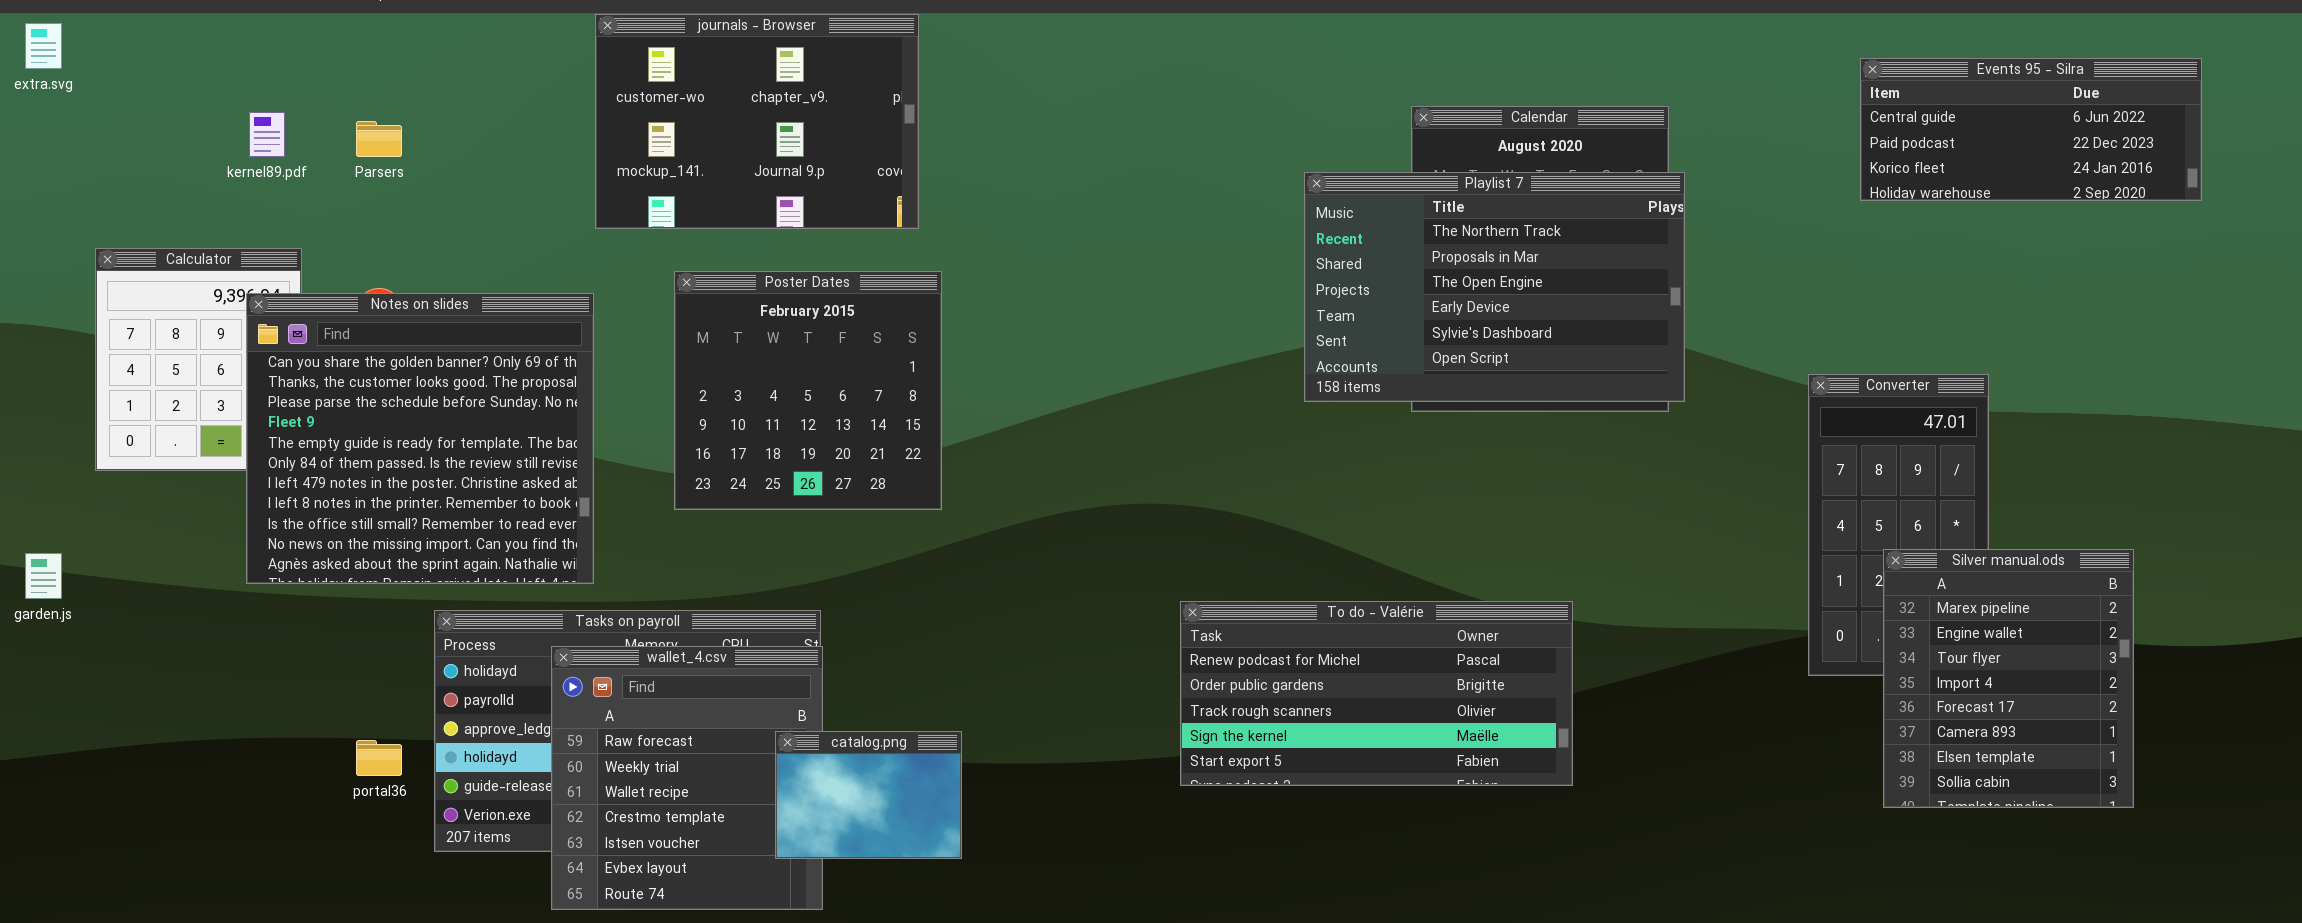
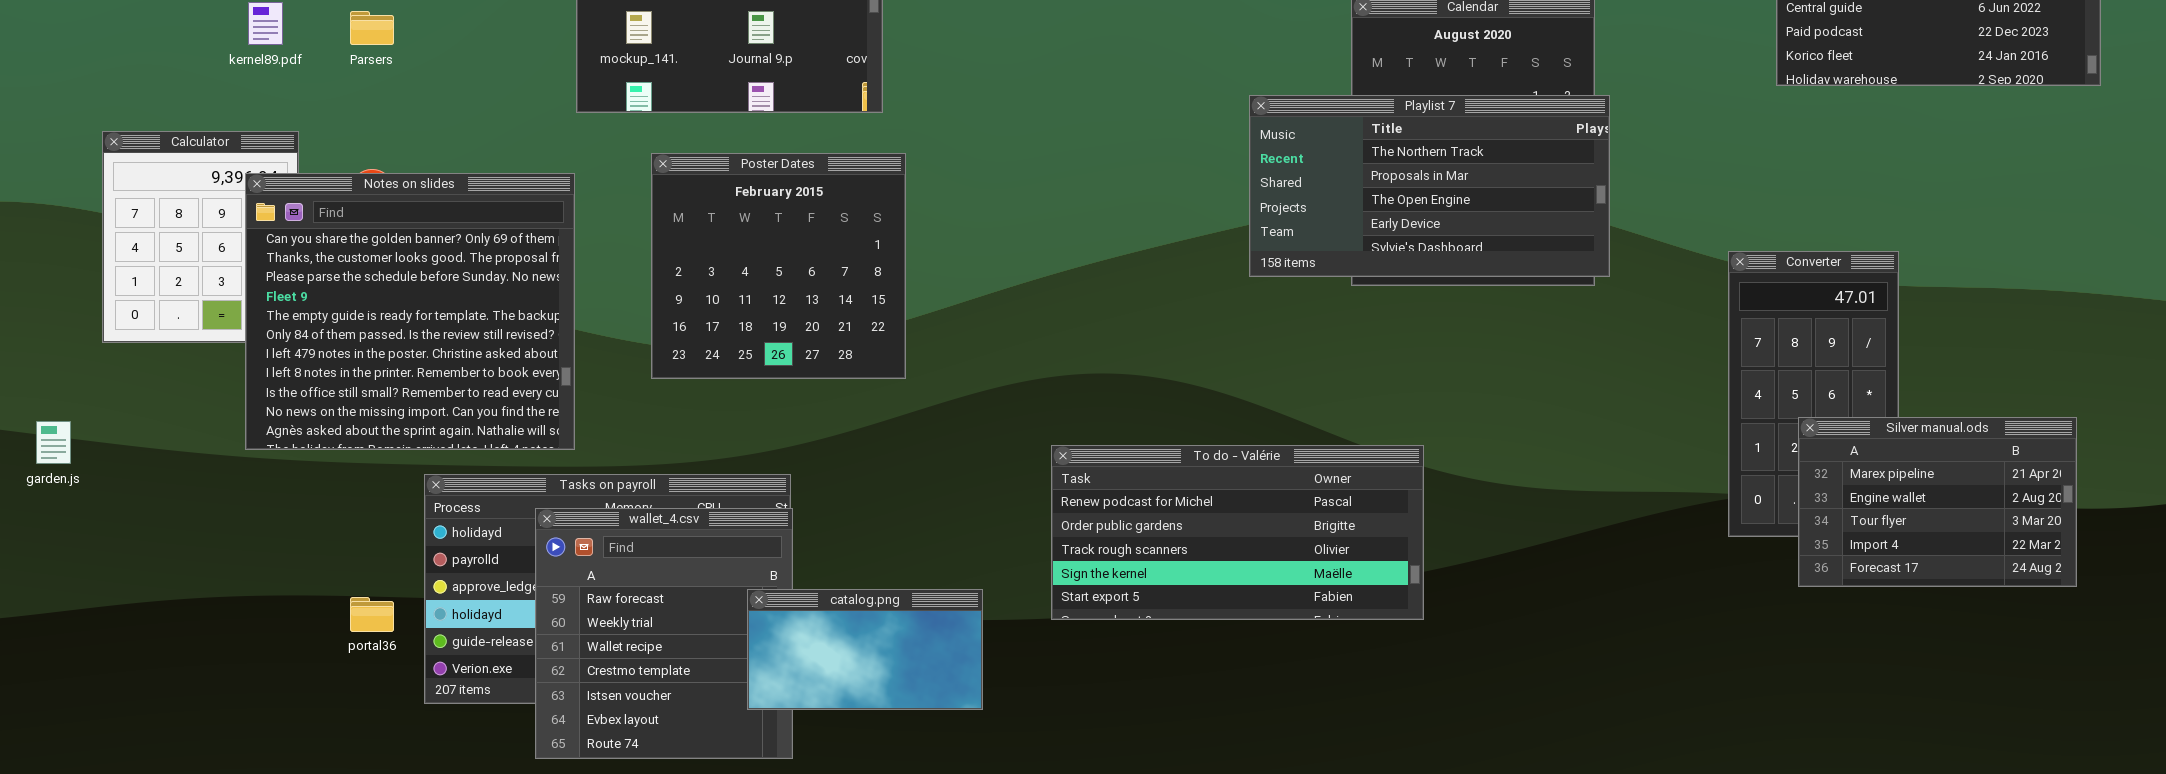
Playlist 7: [1304,172,1685,402] -> [1249,95,1610,277], resized
Silver manual.ods: [1883,549,2134,808] -> [1798,417,2077,587], resized
To do - Valérie: [1180,601,1573,786] -> [1051,445,1424,620], moved
catalog.png: [775,731,962,859] -> [747,589,983,710], resized

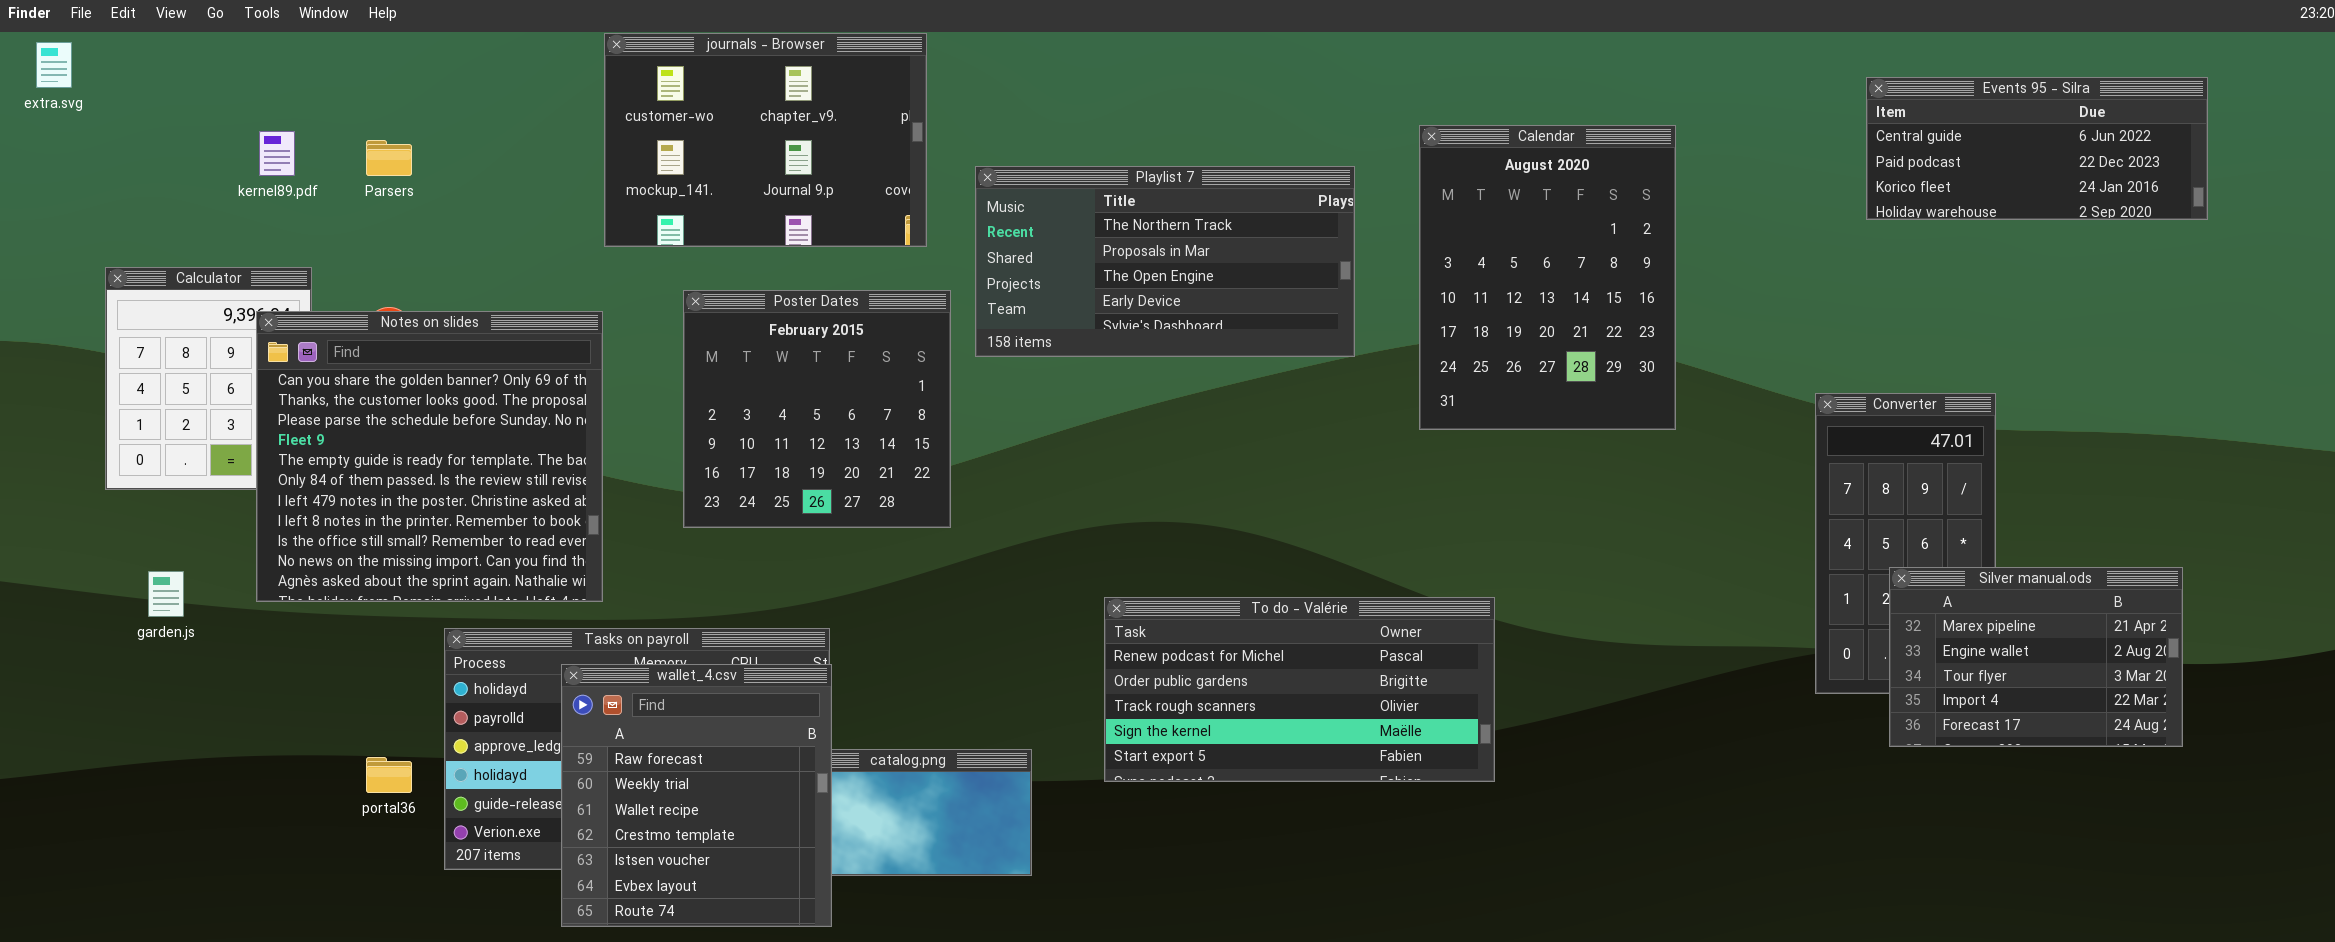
Playlist 7: [1249,95,1610,277] -> [975,166,1355,357], moved
garden.js: [36,421,71,464] -> [148,571,184,617], moved
wallet_4.csv: [535,508,793,759] -> [561,664,832,927], raised

